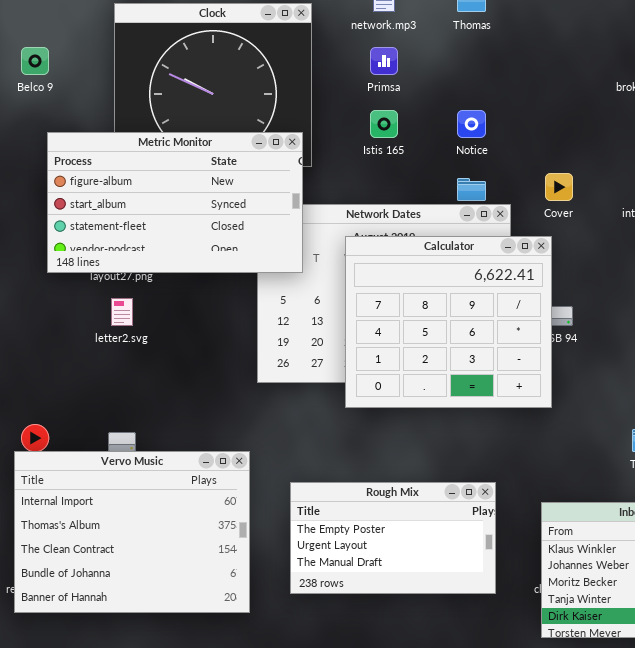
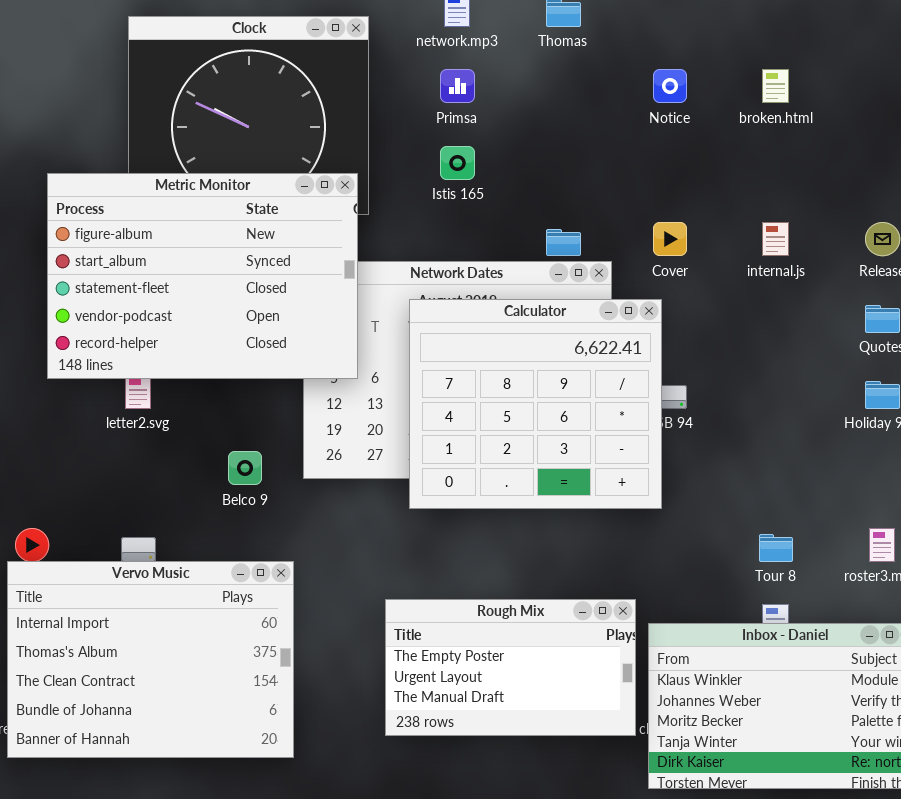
Belco 9: [21,47,49,75] -> [228,451,262,485], moved
Notice: [457,110,486,138] -> [653,69,687,103], moved
Metric Monitor: [47,132,303,273] -> [47,173,358,379], resized
Rough Mix: [290,482,496,594] -> [385,599,636,736], moved

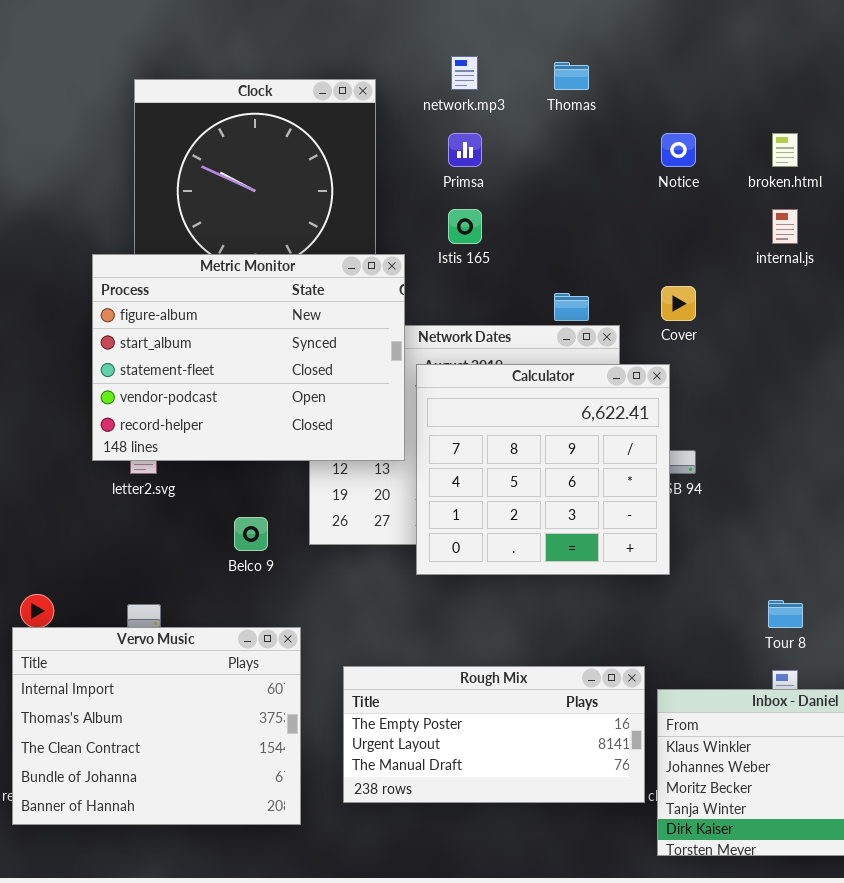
Metric Monitor: [47,173,358,379] -> [92,254,405,461], moved
internal.js: [762,222,789,256] -> [772,209,798,244], moved
Rough Mix: [385,599,636,736] -> [343,666,645,803], resized

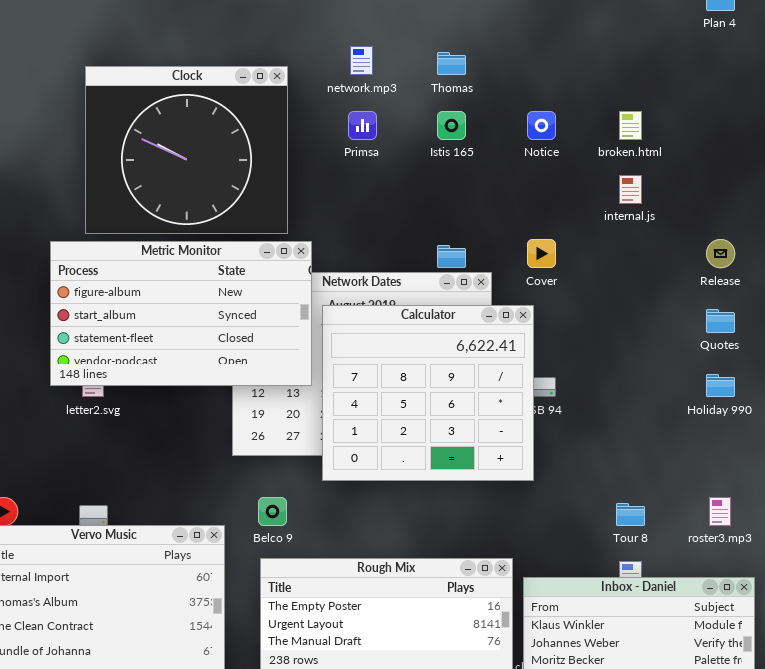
Istis 165: [448,209,482,244] -> [437,111,466,140], moved
Metric Monitor: [92,254,405,461] -> [50,241,312,386], resized
Belco 9: [234,517,268,551] -> [258,497,287,526], moved

